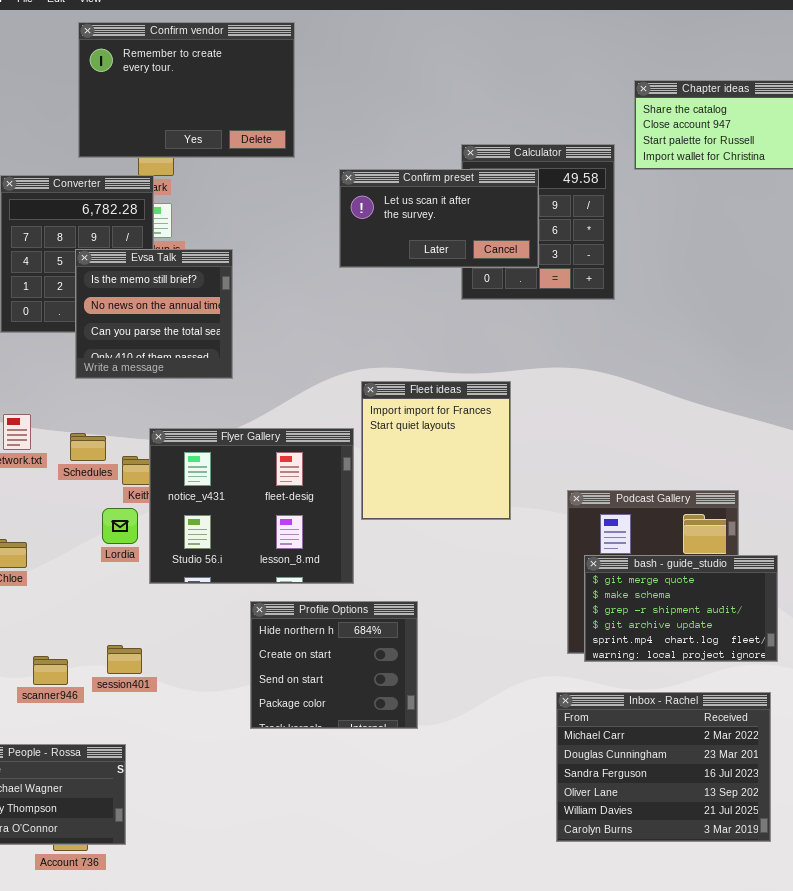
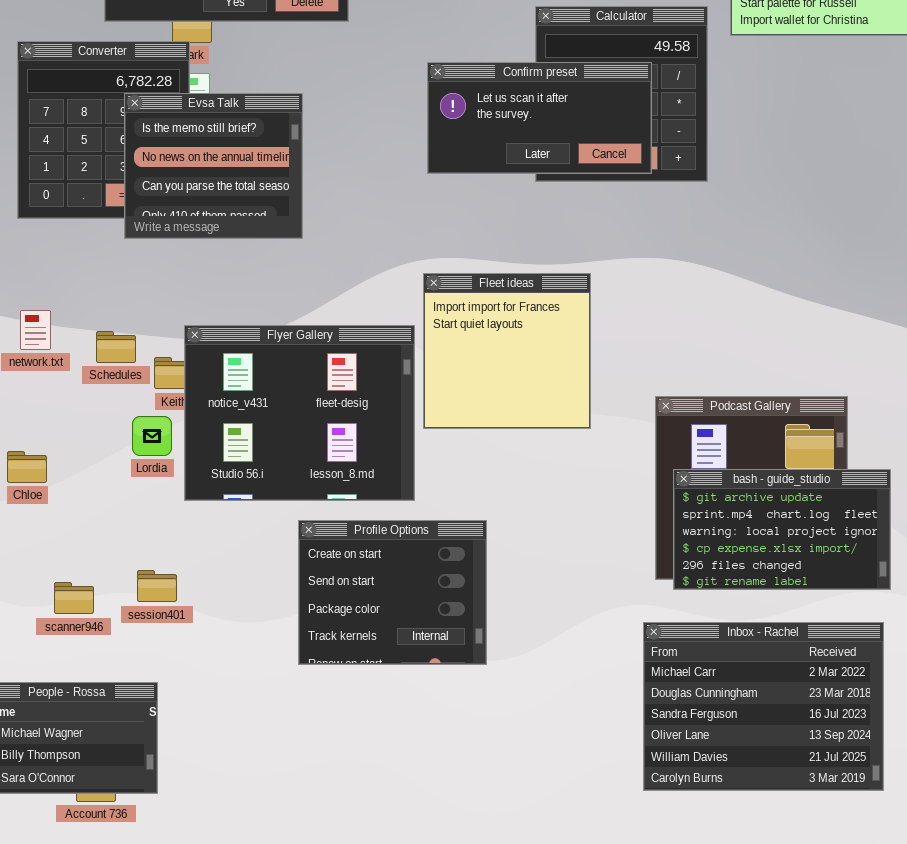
Confirm preset: [339,169,539,268] -> [427,62,652,174], moved
Evsa Talk: [75,249,233,379] -> [124,93,303,239], moved
bash - guide_studio: [584,555,778,662] -> [673,469,891,590], scrolled down 3 rows
Profile Options: [250,601,418,729] -> [298,520,487,665], scrolled down 1 row

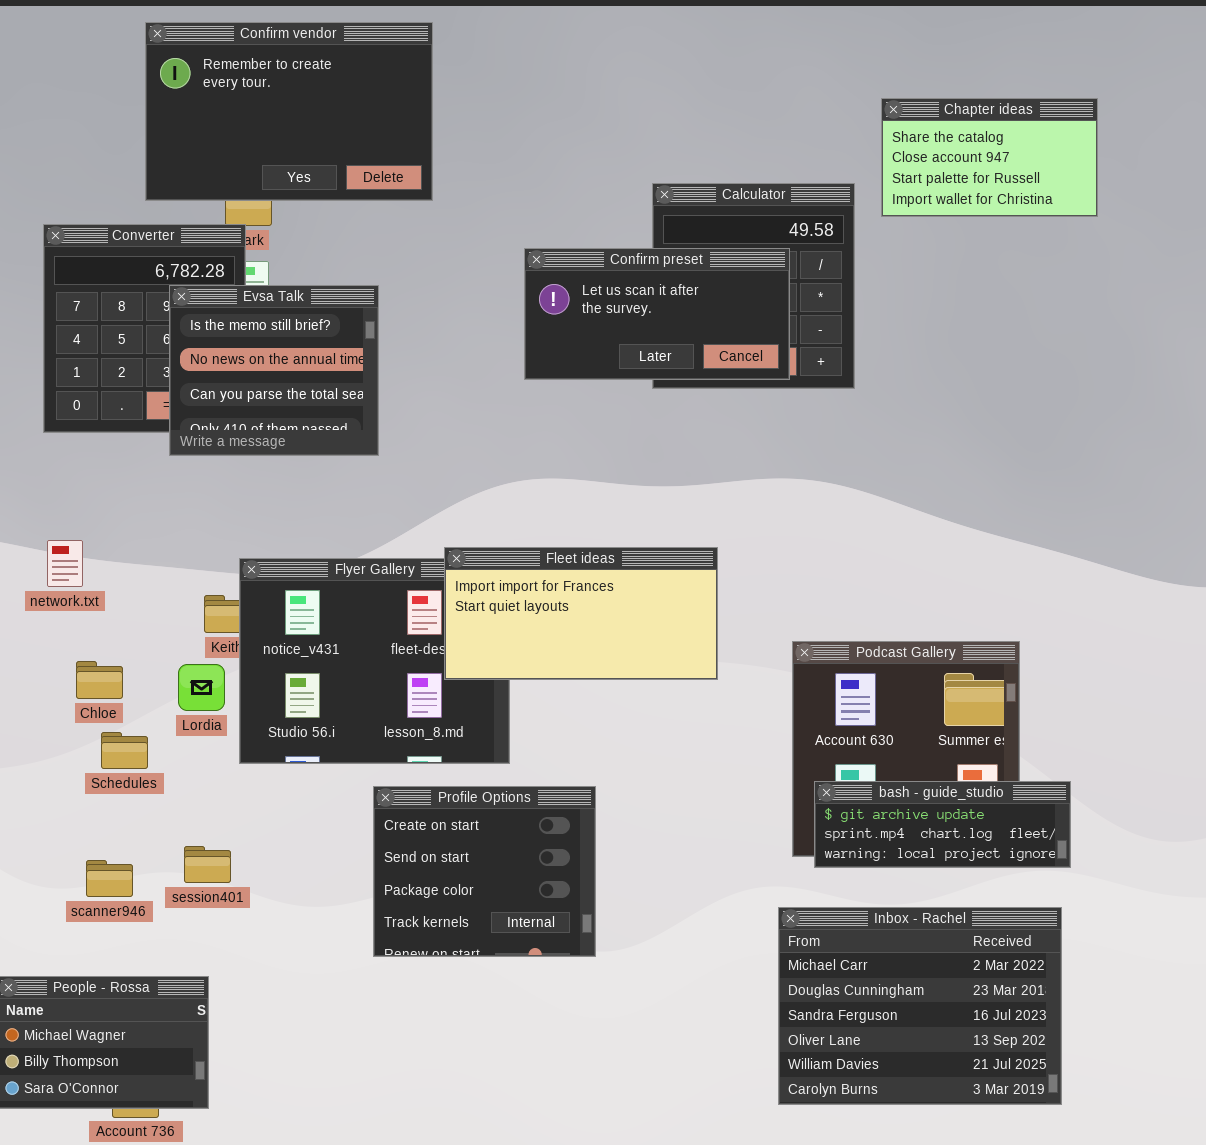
Fleet ideas: [423,273,591,429] -> [444,547,718,680], resized
Schedules: [96,331,136,363] -> [101,732,148,769], moved
Chloe: [7,451,47,483] -> [76,661,123,699], moved
bash - guide_studio: [673,469,891,590] -> [814,781,1071,868], resized

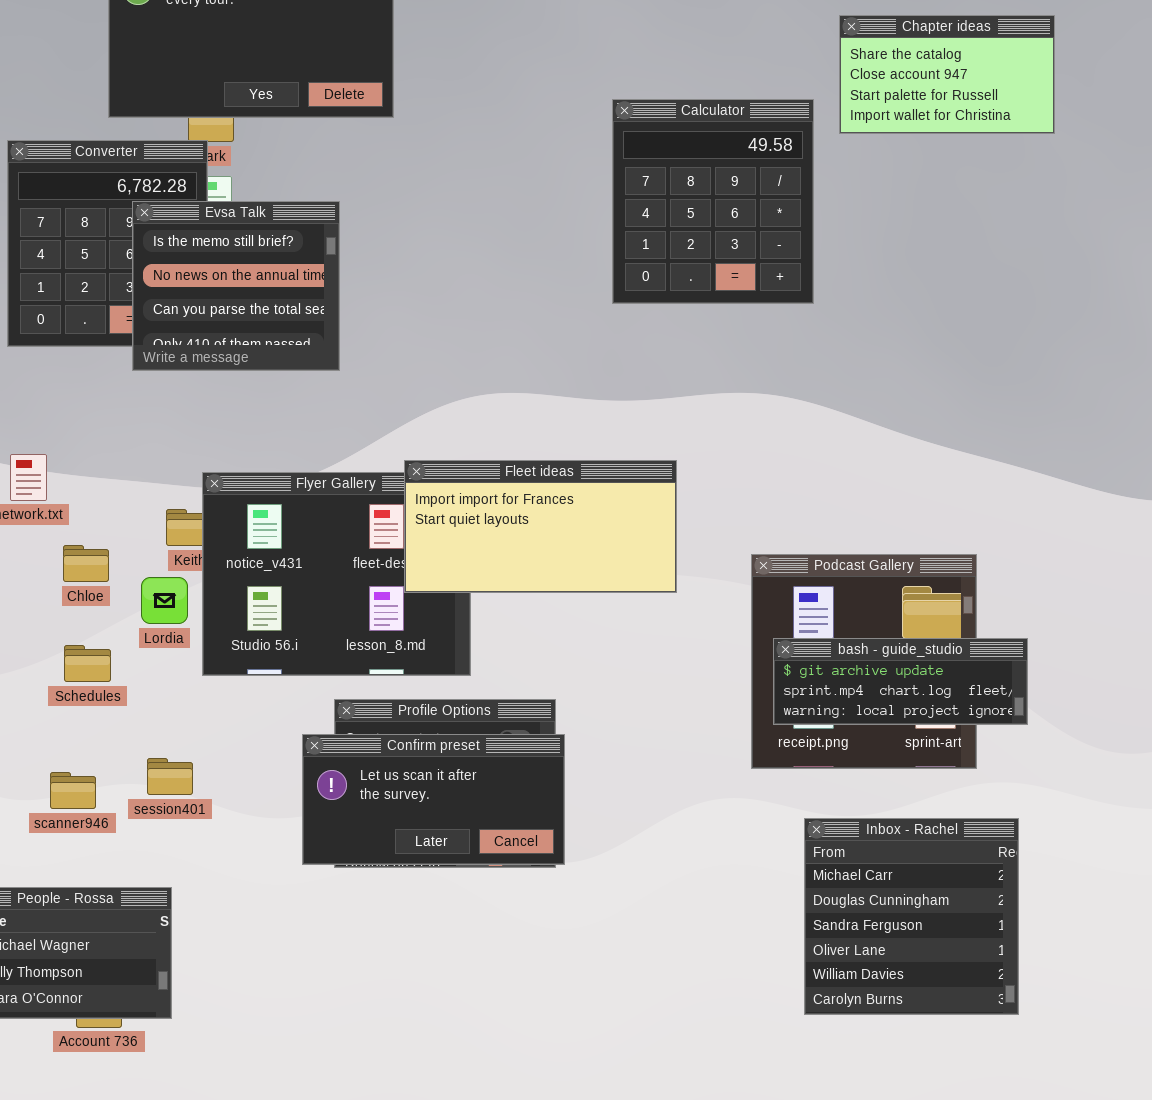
Confirm preset: [524,248,790,380] -> [302,734,565,865], moved
Chloe: [76,661,123,699] -> [63,545,109,582], moved
bash - guide_studio: [814,781,1071,868] -> [773,638,1028,725], moved
Inbox - Rachel: [778,907,1062,1105] -> [804,818,1019,1015], resized

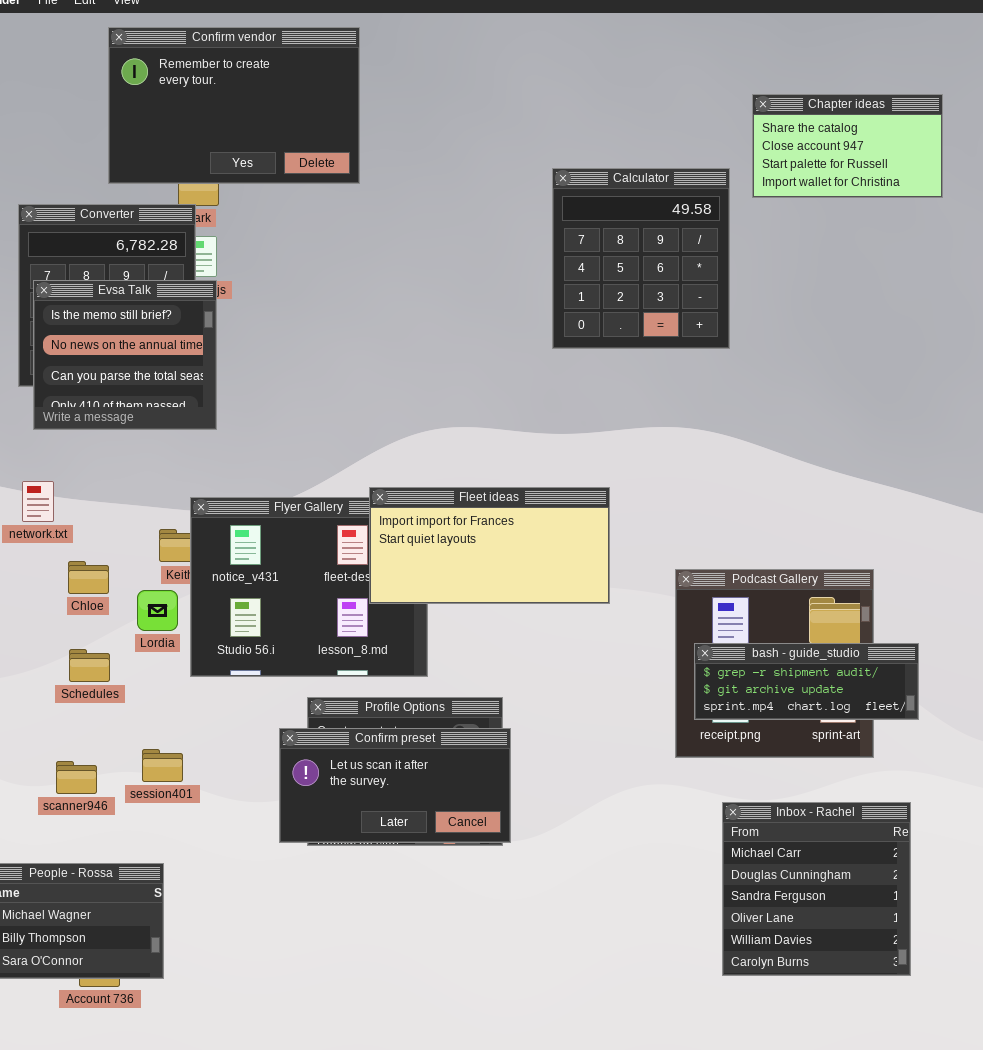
Evsa Talk: [132,201,340,371] -> [33,280,217,430], moved
bash - guide_studio: [773,638,1028,725] -> [694,643,919,720], scrolled up 1 row

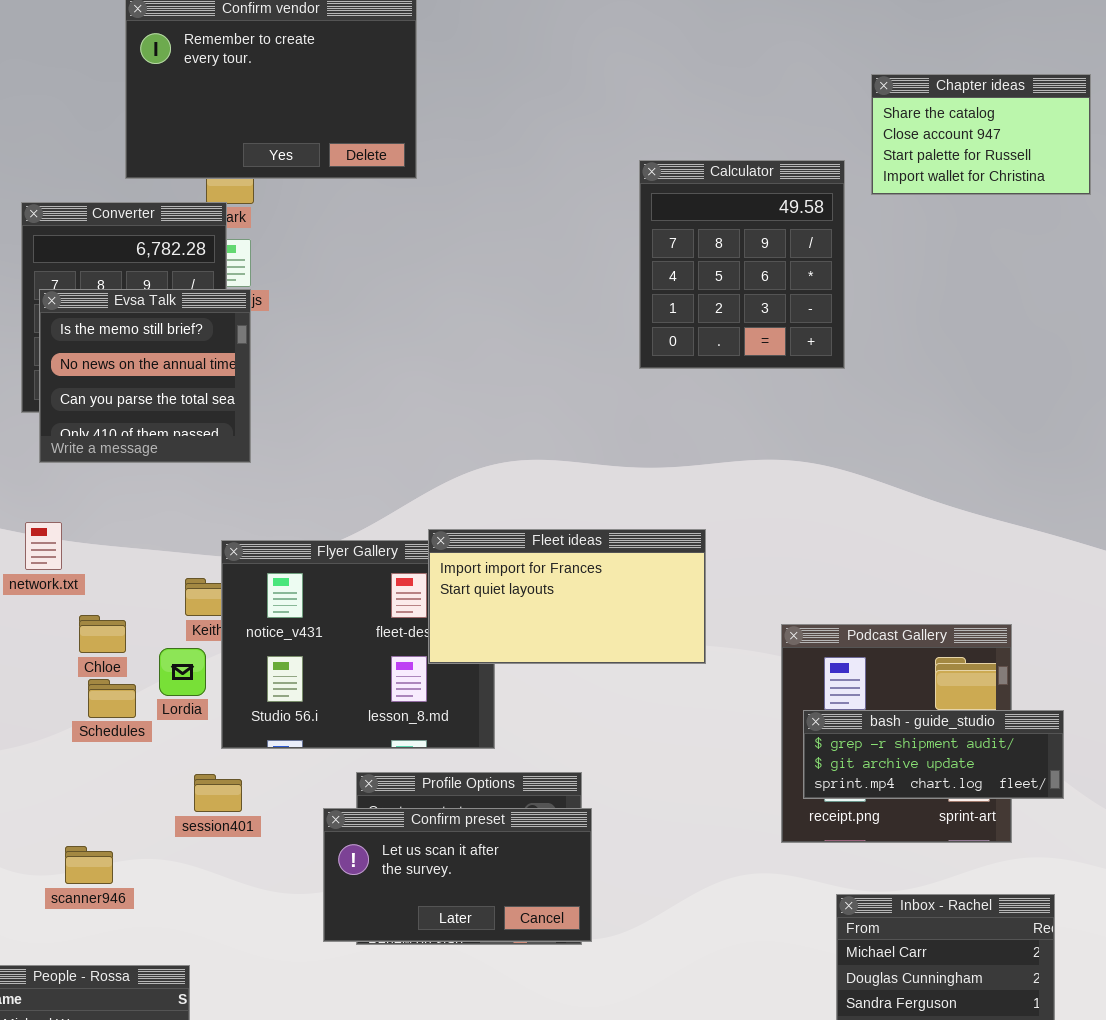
Schedules: [69,649,110,682] -> [88,679,136,718], moved
session401: [142,749,183,782] -> [194,774,242,812], moved

